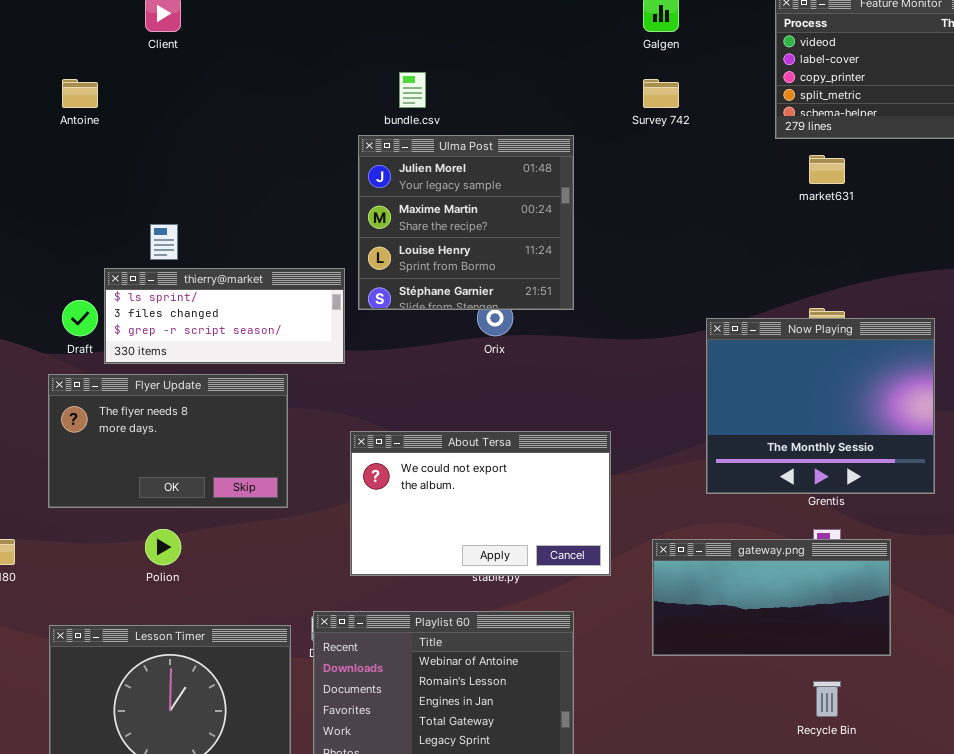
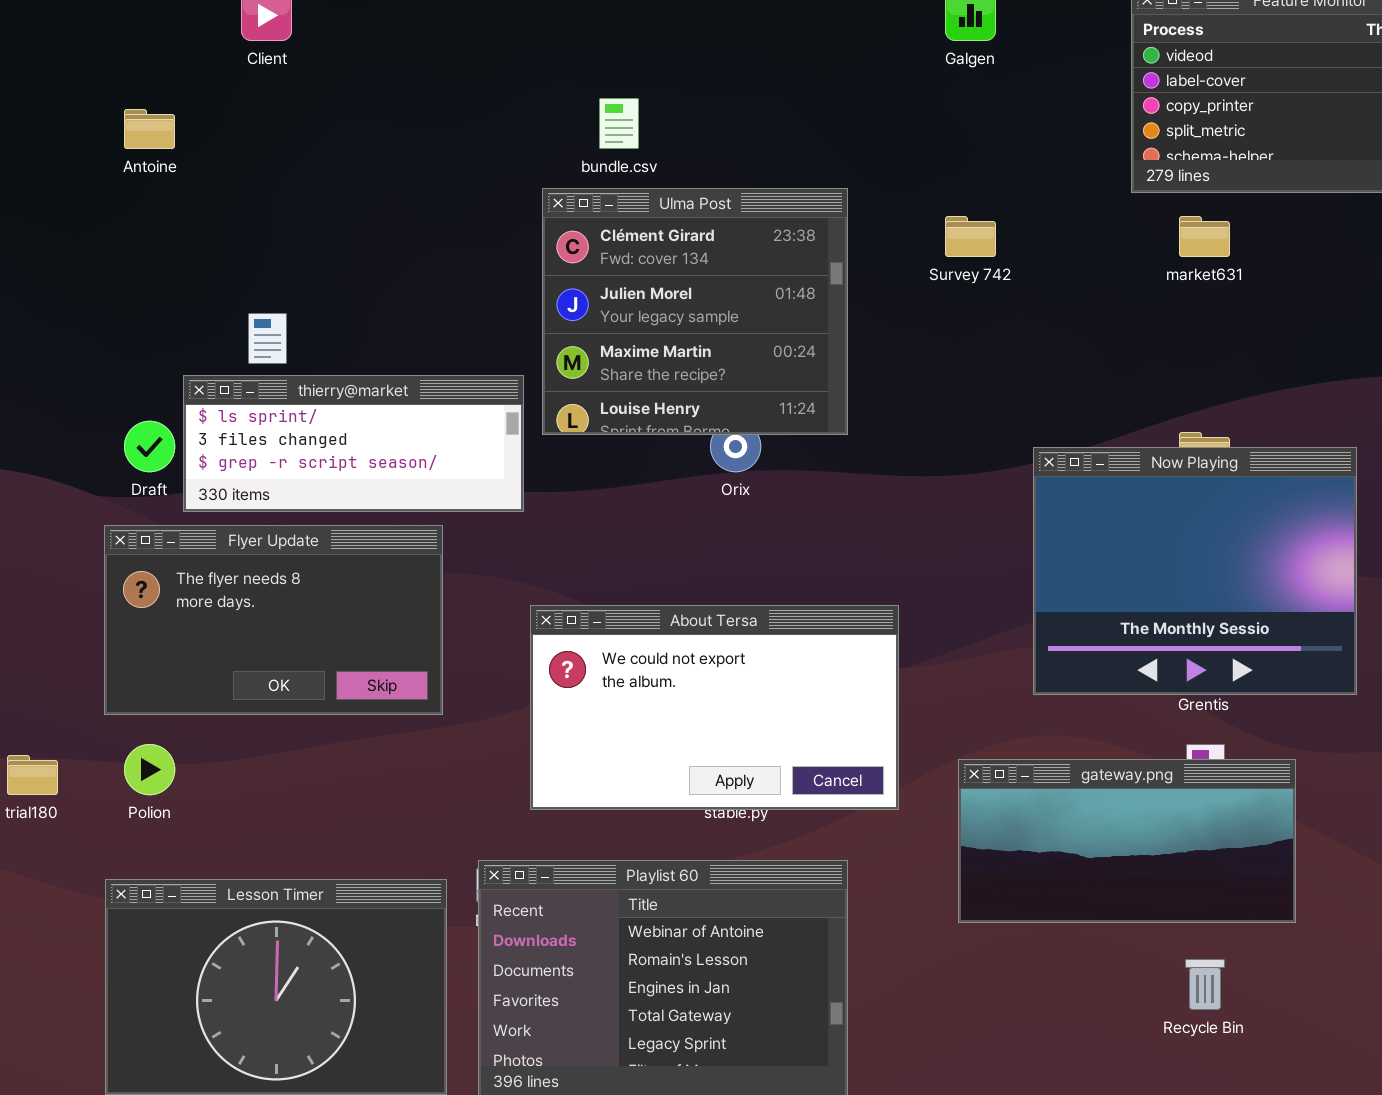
Survey 742: [643,79,679,108] -> [945,216,996,257], moved
Ulma Post: [358,135,574,310] -> [542,188,848,435], scrolled up 1 row
Polion: [145,529,181,565] -> [124,744,175,795], moved

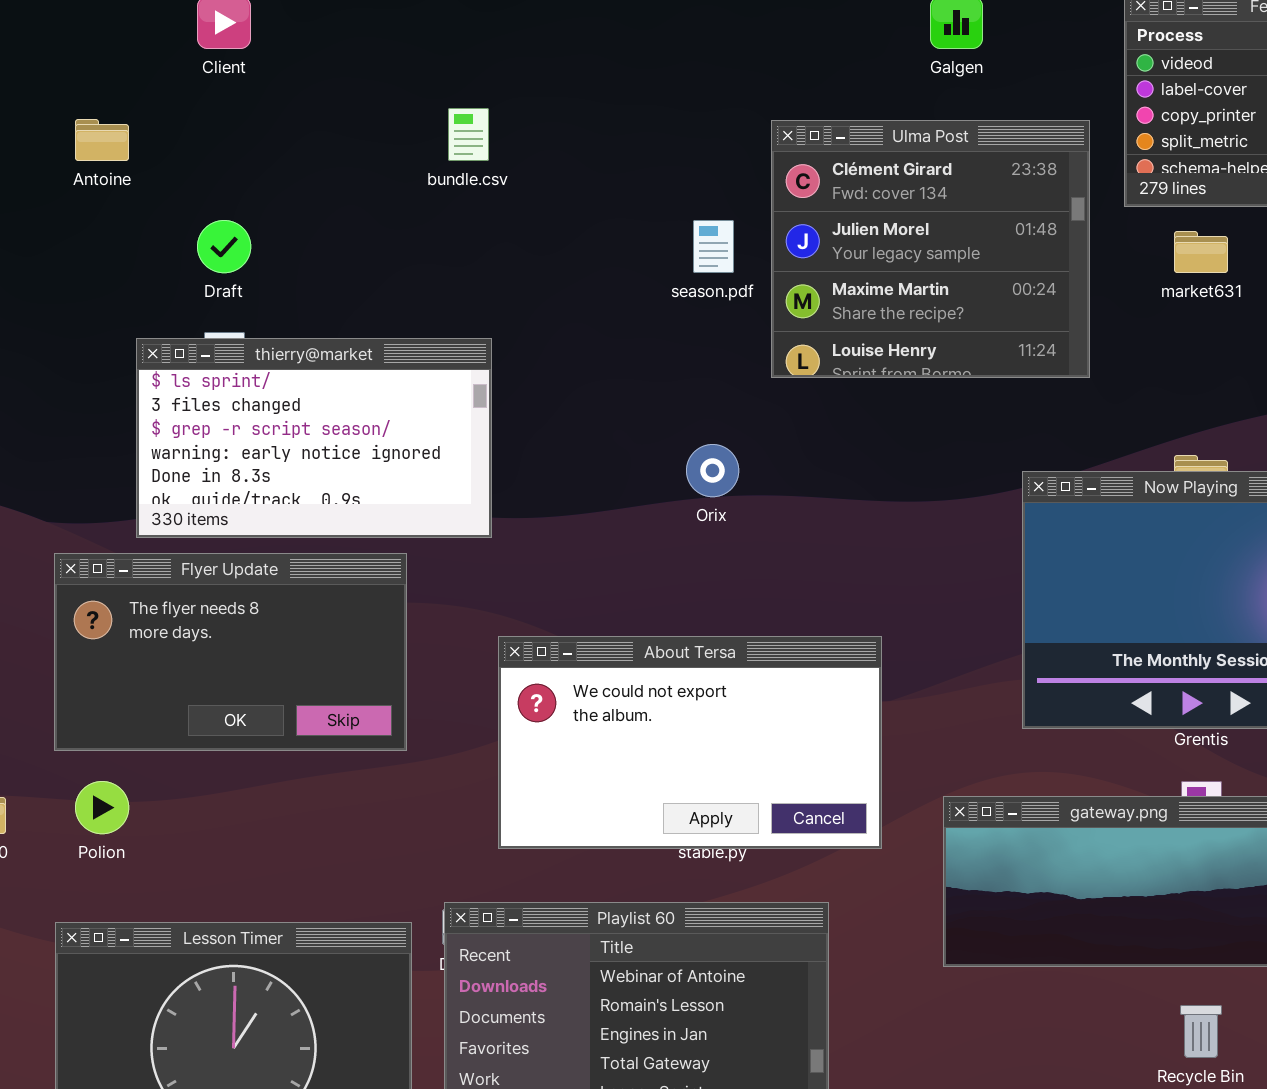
bundle.csv: [599,98,639,149] -> [448,108,489,161], moved
Ulma Post: [542,188,848,435] -> [771,120,1090,378], moved
thierry@market: [183,375,524,512] -> [136,338,492,538], resized
Draft: [124,421,175,472] -> [197,220,251,273], moved

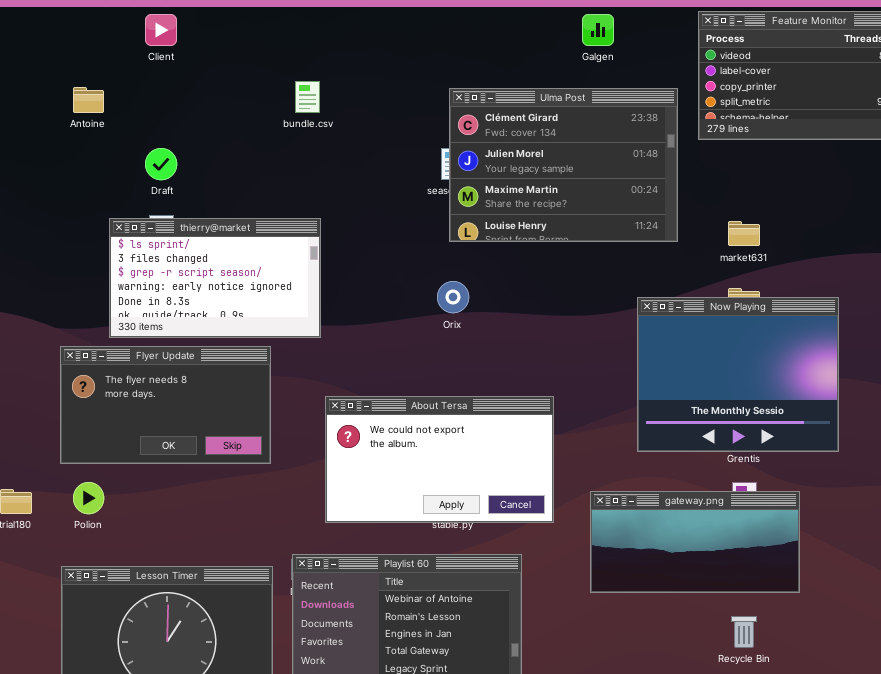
Ulma Post: [771,120,1090,378] -> [449,88,678,242], resized
market631: [1174,231,1228,273] -> [728,221,760,246], moved

